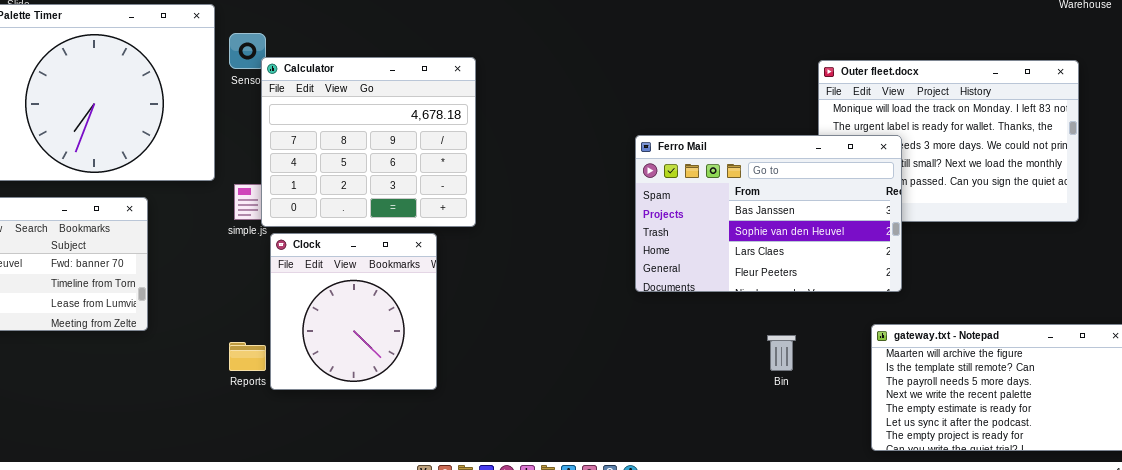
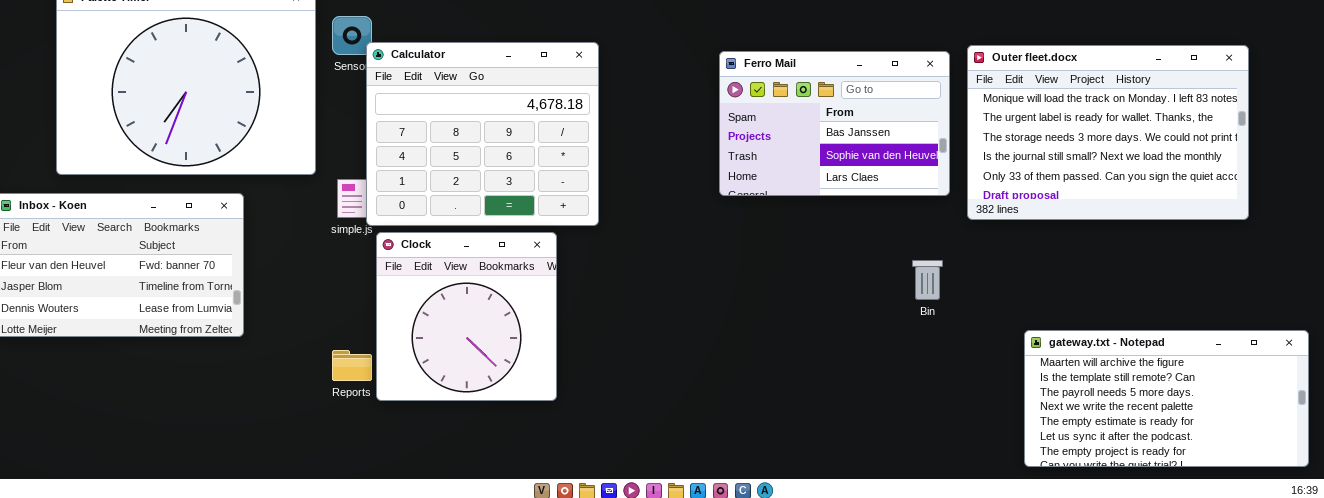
Ferro Mail: [635,135,902,292] -> [719,51,950,196], moved, resized
Bin: [767,335,796,371] -> [912,260,943,300], moved

